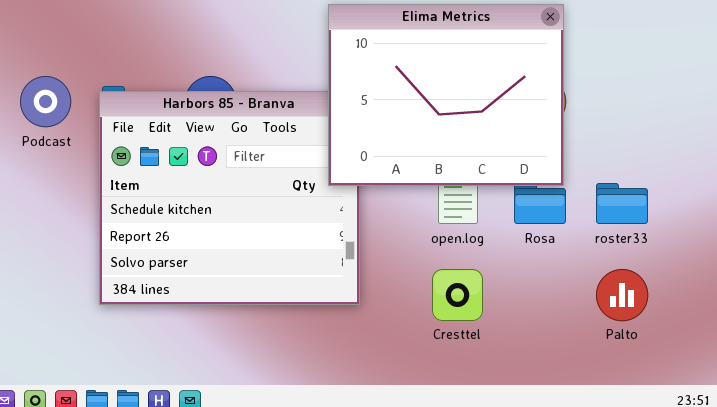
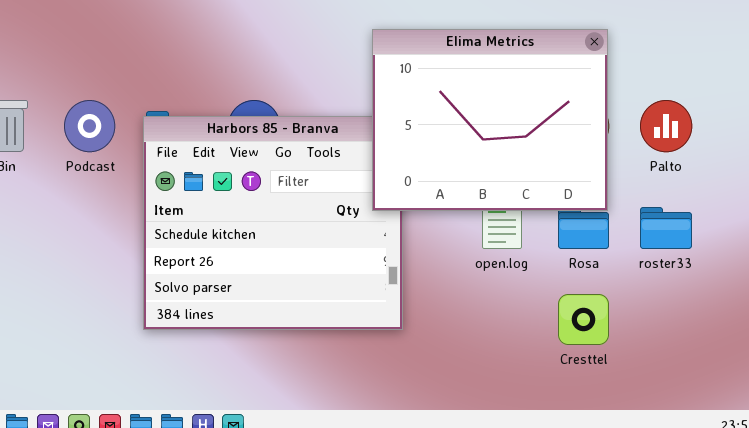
Cresttel: [432,269,483,321] -> [558,294,609,345], moved
Palto: [596,269,648,321] -> [640,100,692,152], moved

